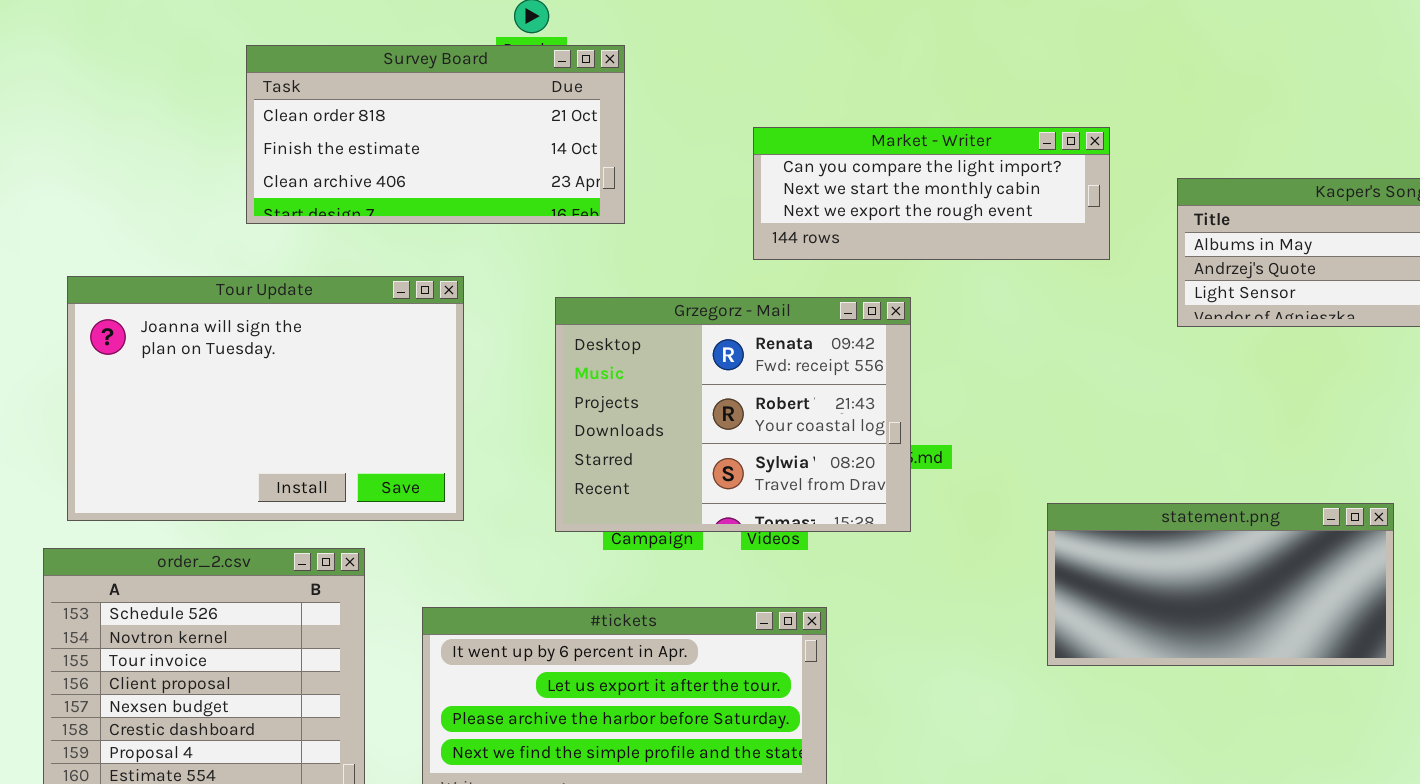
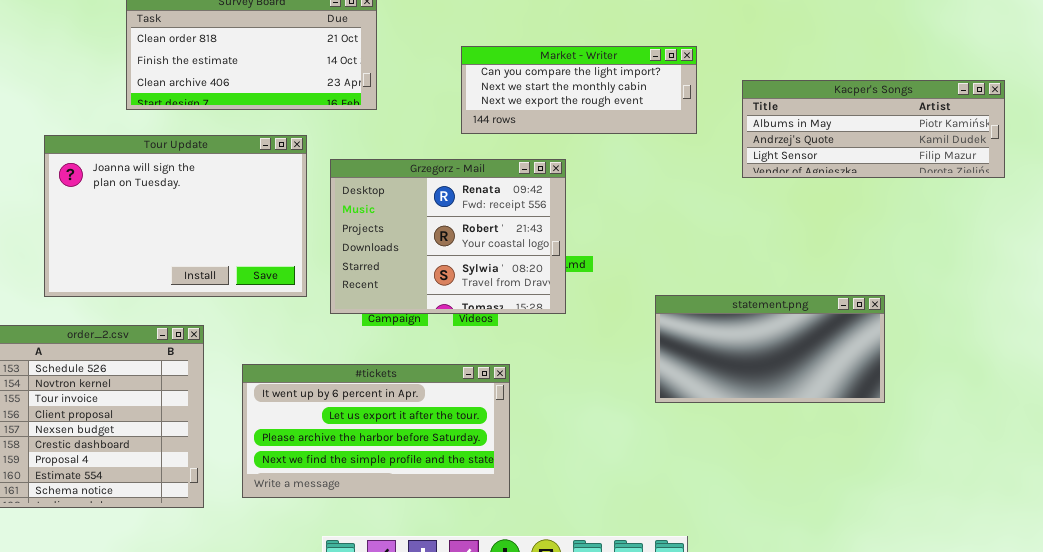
Tour Update: [67,276,464,521] -> [44,135,307,297], moved

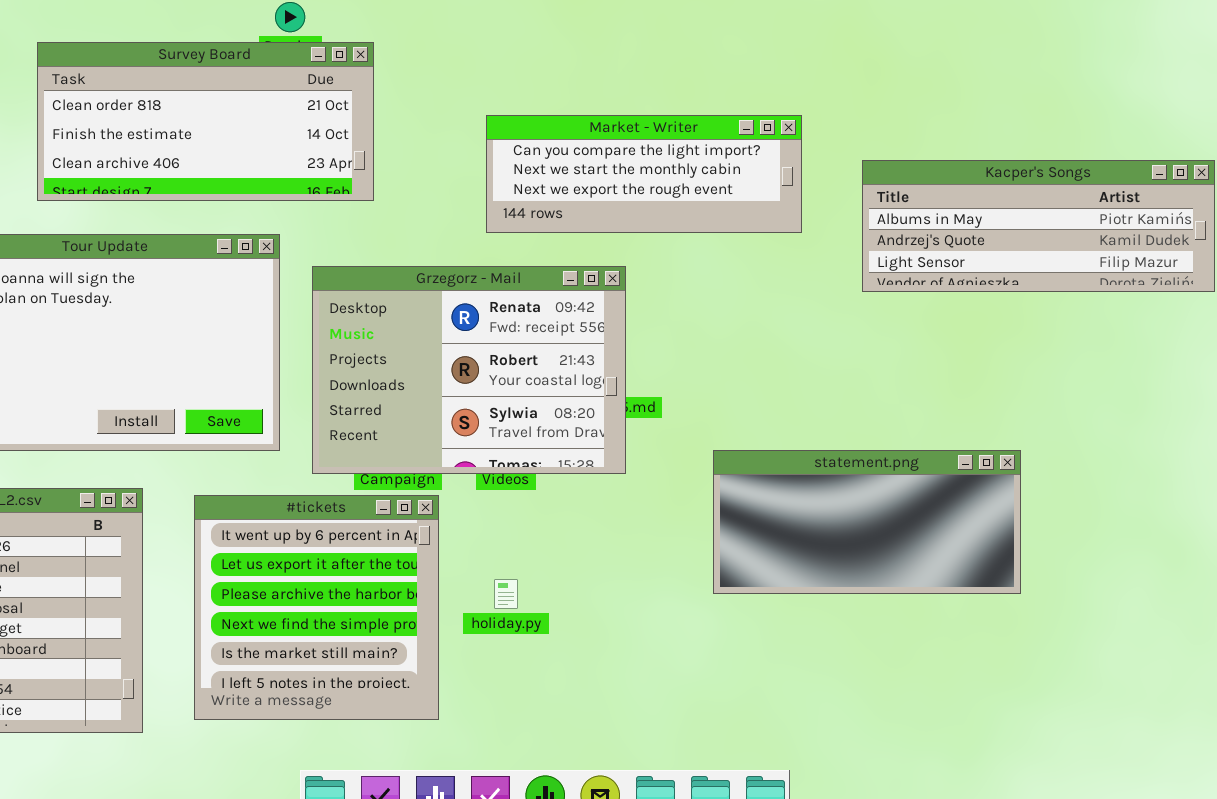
statement.png: [655,295,885,403] -> [713,450,1021,594], moved
#tickets: [242,364,510,498] -> [194,495,439,720], resized

